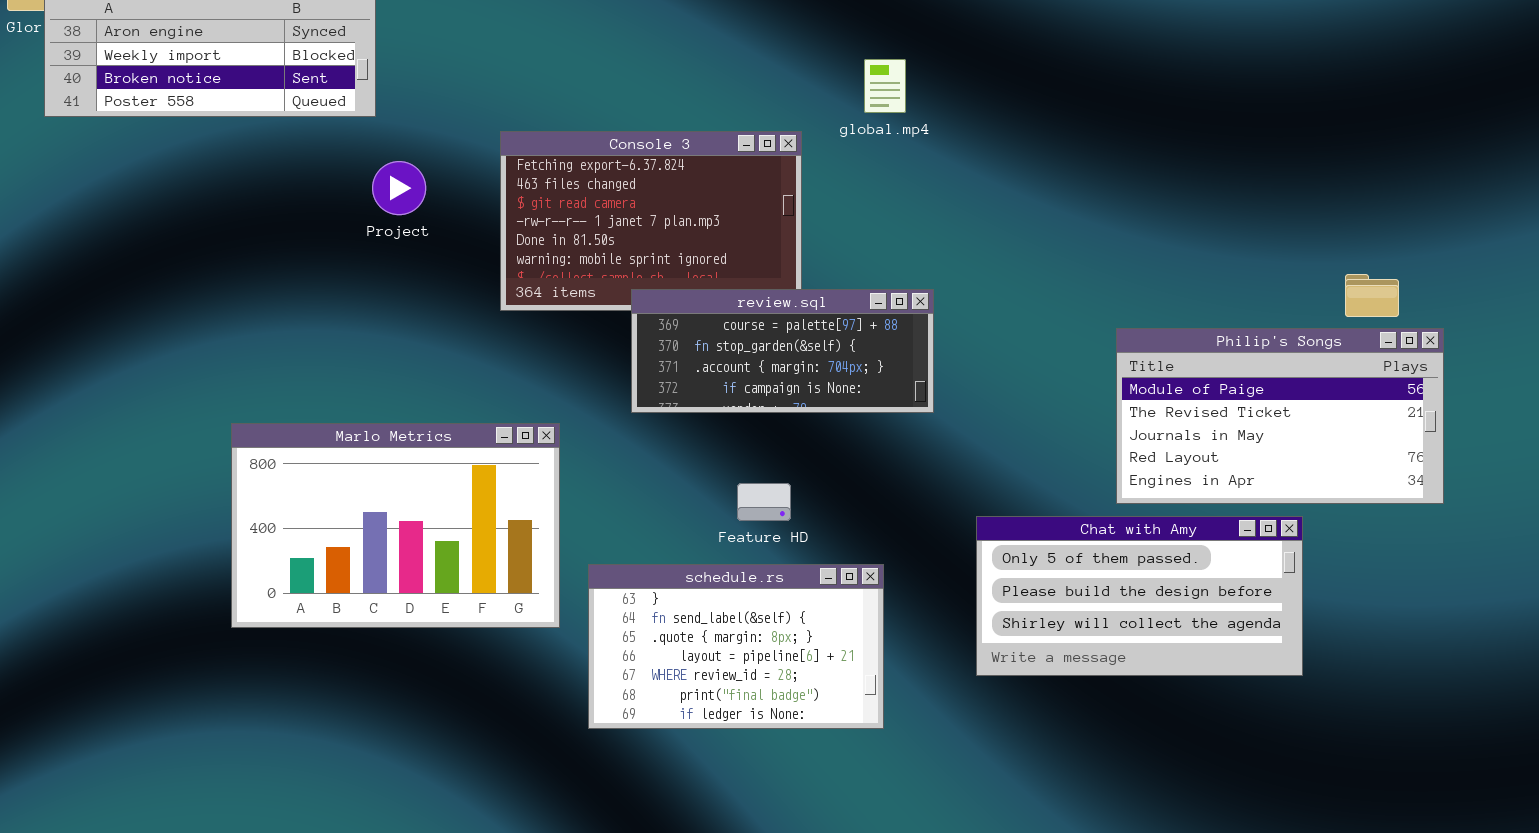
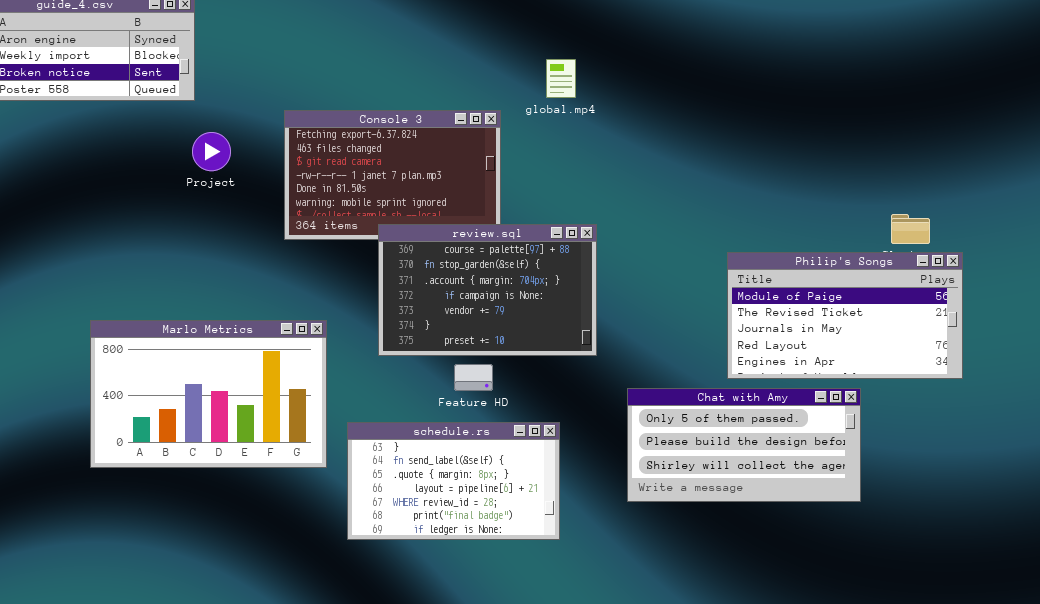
review.sql: [631,289,934,413] -> [378,224,597,356], resized

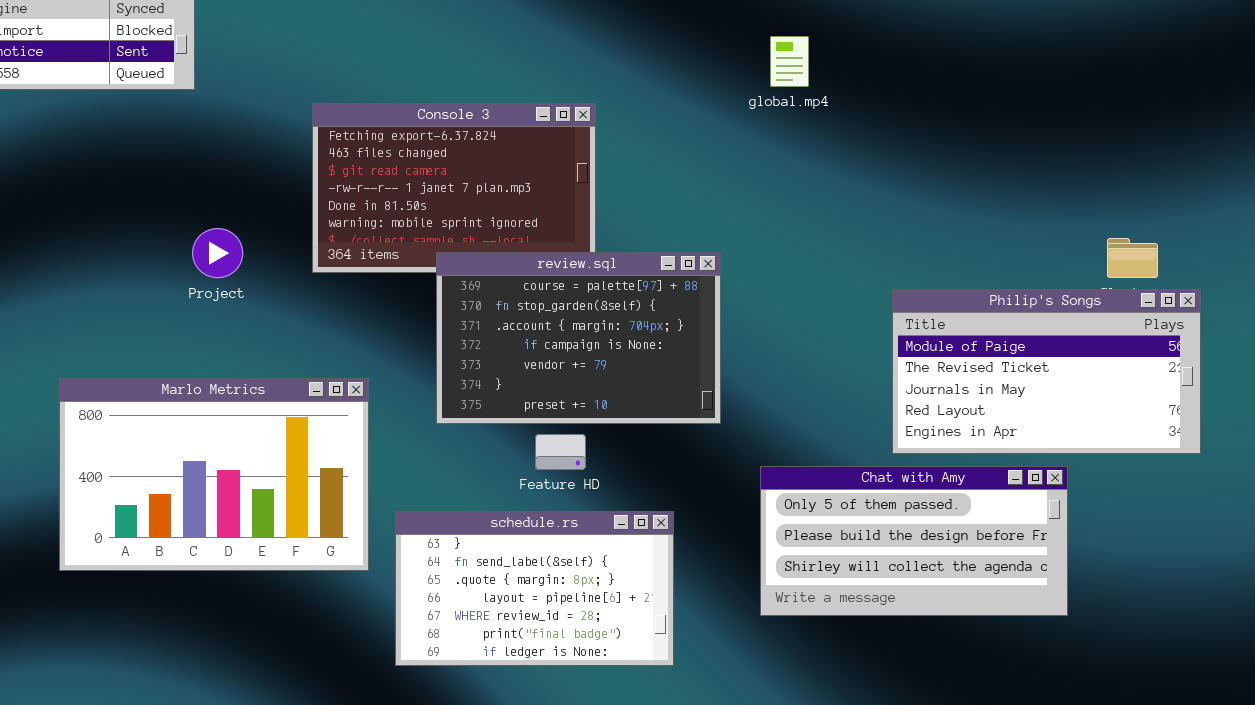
global.mp4: [546,59,576,98] -> [770,36,809,87], moved
Project: [192,132,231,171] -> [192,228,243,278], moved

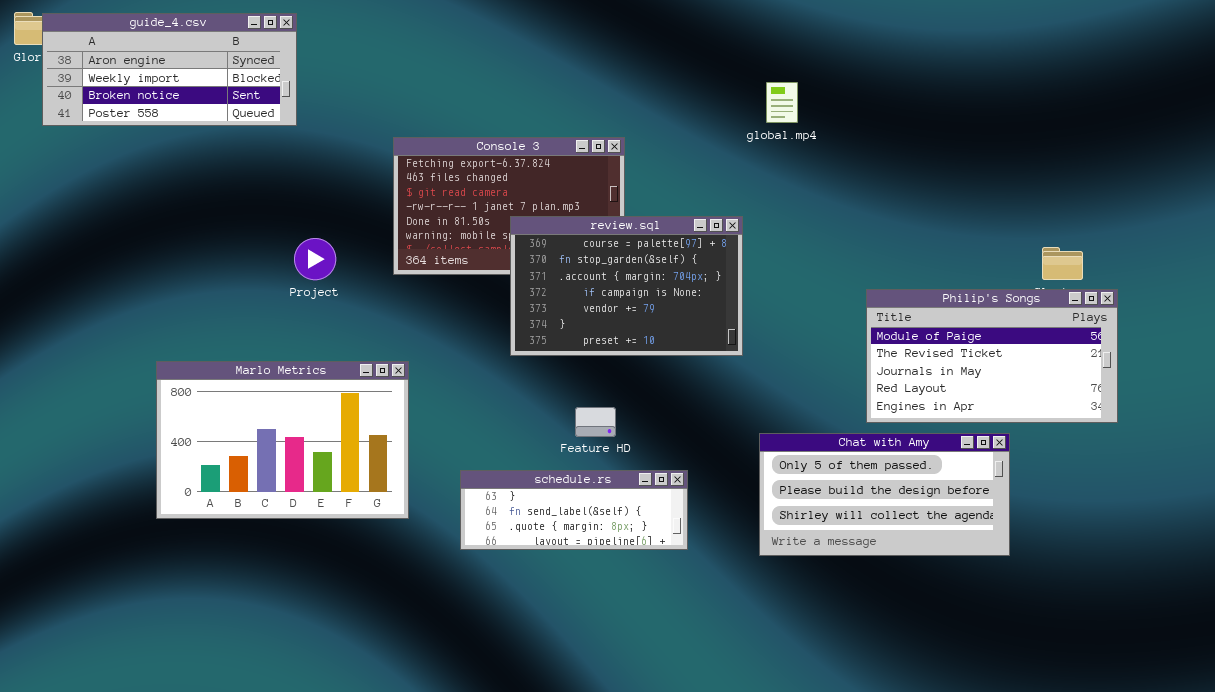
review.sql: [436,252,721,424] -> [510,216,743,356], moved
Marlo Metrics: [59,378,369,571] -> [156,361,409,519], moved
schedule.rs: [395,511,674,666] -> [460,470,688,550], resized

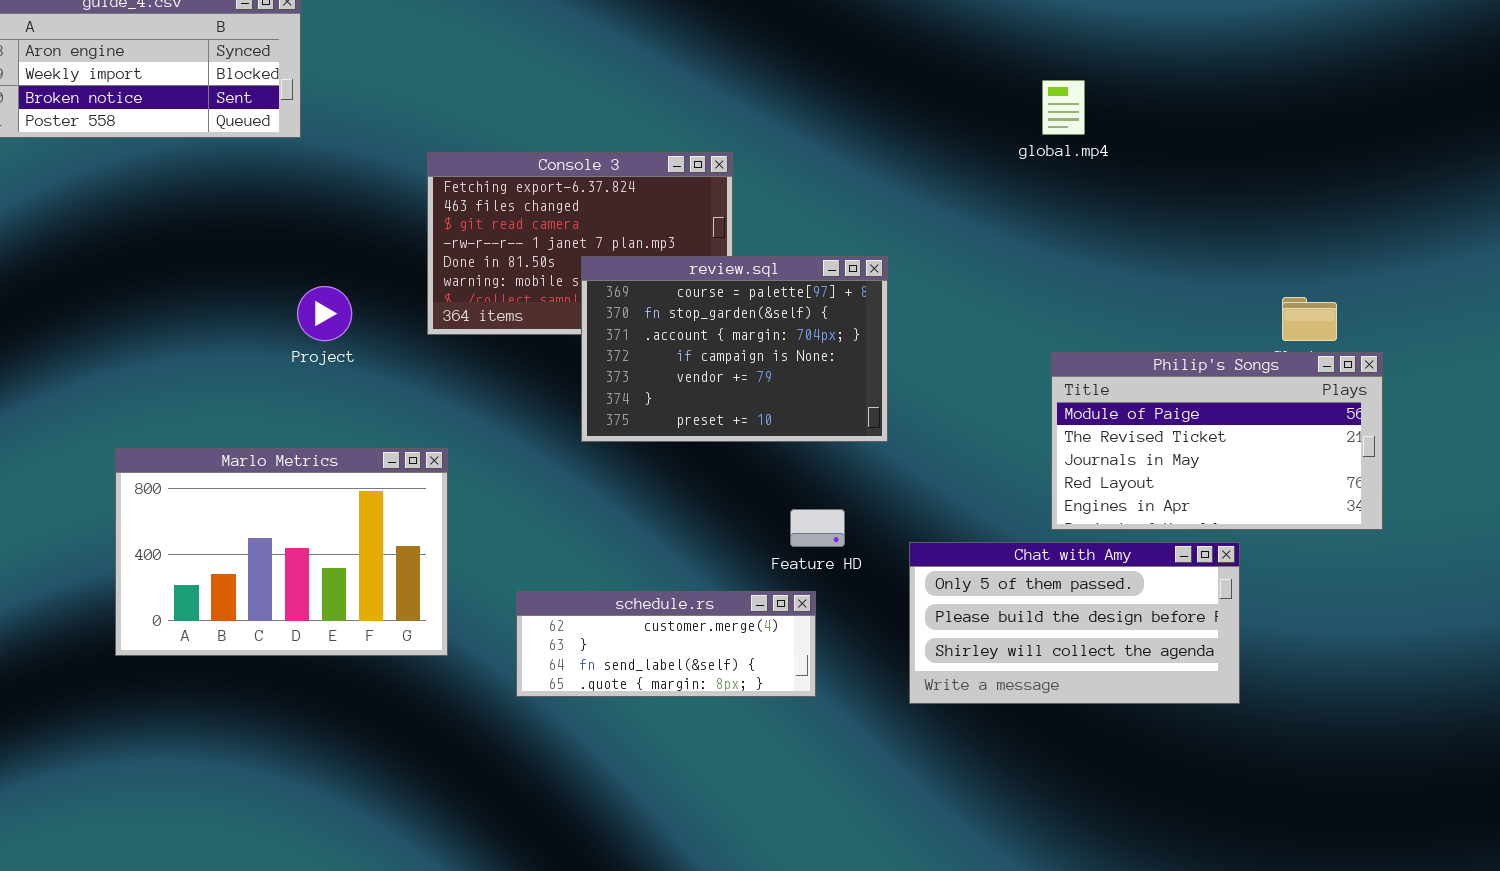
global.mp4: [766,82,798,123] -> [1042,80,1085,135], moved
Feature HD: [575,407,616,437] -> [790,509,845,547], moved
schedule.rs: [460,470,688,550] -> [516,591,816,697], scrolled up 1 row

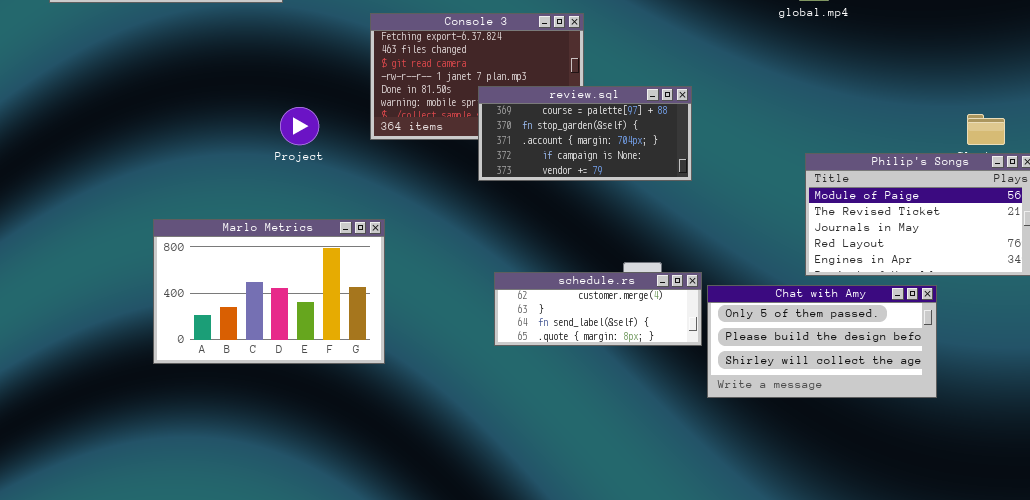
review.sql: [581,256,888,442] -> [478,86,692,181], resized
schedule.rs: [516,591,816,697] -> [494,272,702,346], moved

